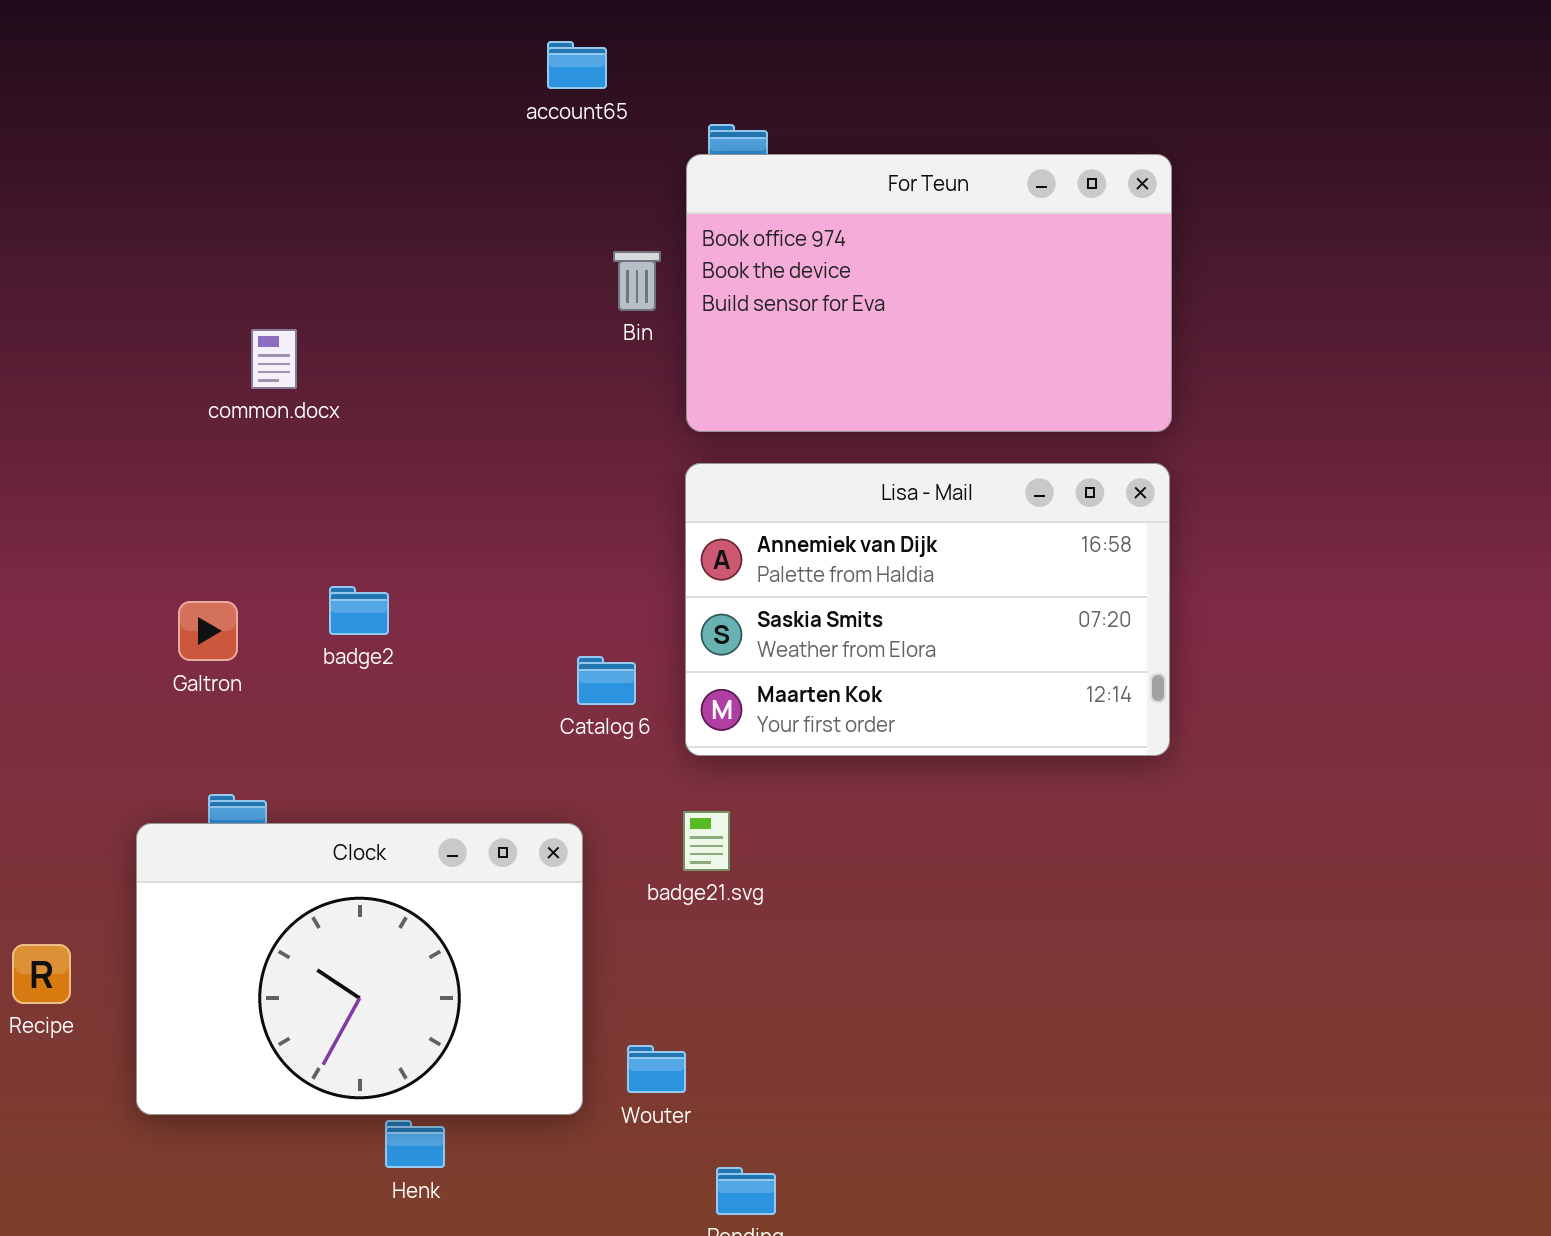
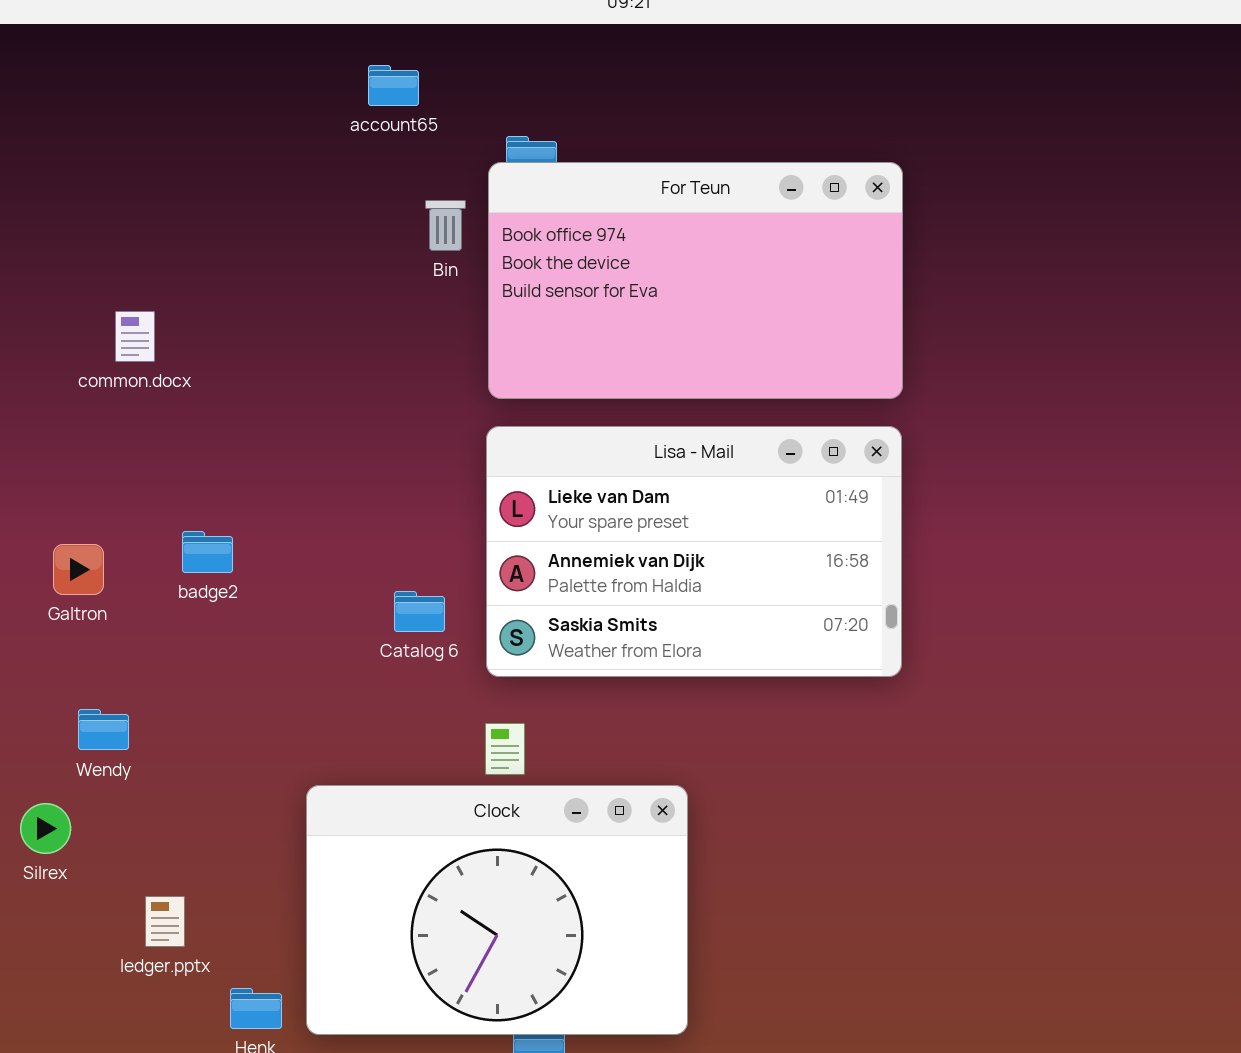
Bin: [613,251,661,311] -> [425,200,466,251], moved
Lisa - Mail: [685,463,1170,756] -> [486,426,902,677], scrolled up 1 row
Clock: [136,823,583,1115] -> [306,785,688,1035], moved

